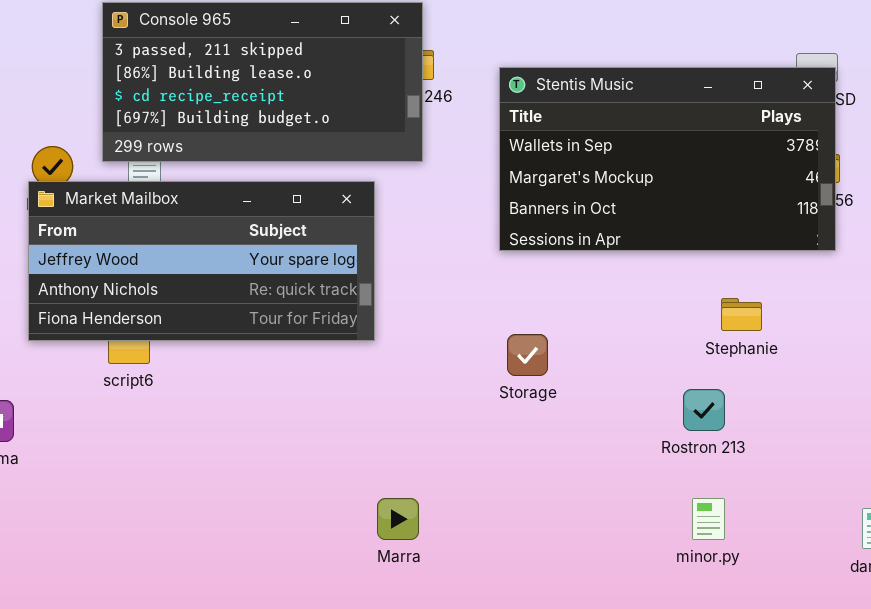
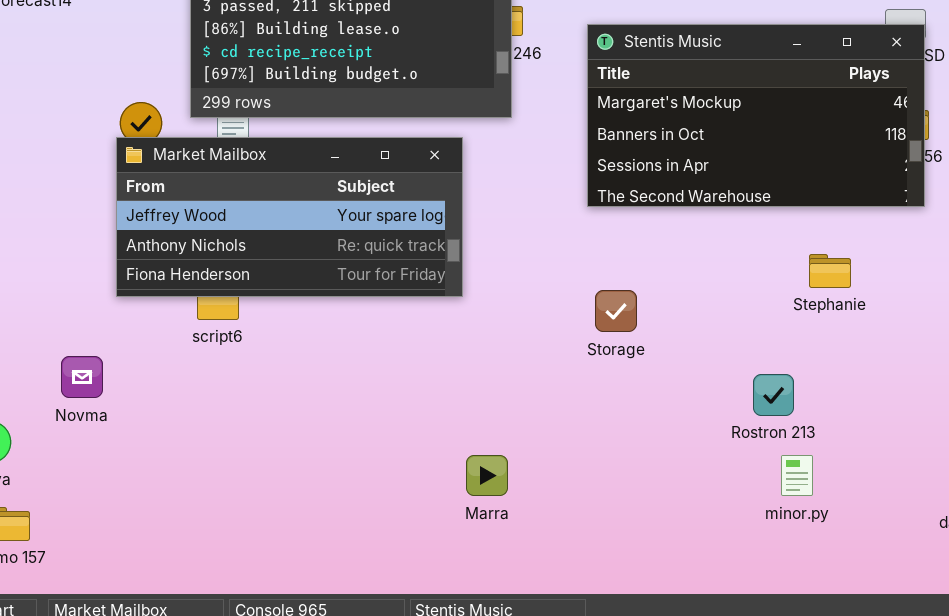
Stentis Music: [499,67,836,251] -> [587,24,925,207], scrolled down 1 row
Rostron 213: [683,389,725,431] -> [753,374,794,416], moved

